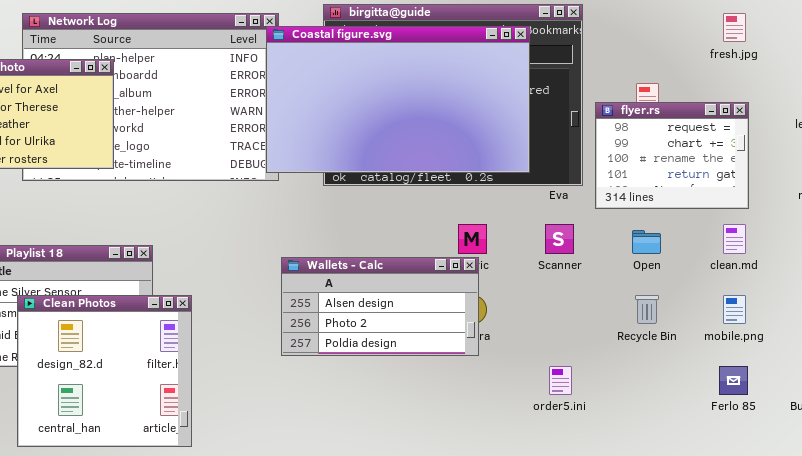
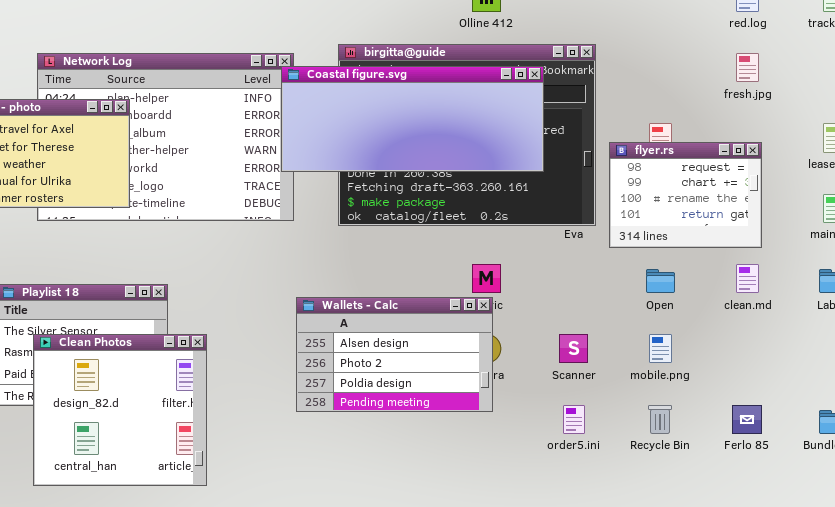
Coastal figure.svg: [266,26,530,173] -> [281,66,544,172], resized
Scanner: [545,224,574,254] -> [559,334,588,363], moved
Wallets - Calc: [281,257,479,356] -> [296,297,493,412], resized
Recycle Bin: [635,295,659,324] -> [648,405,672,434], moved
mobile.png: [723,295,746,324] -> [649,334,672,363], moved

